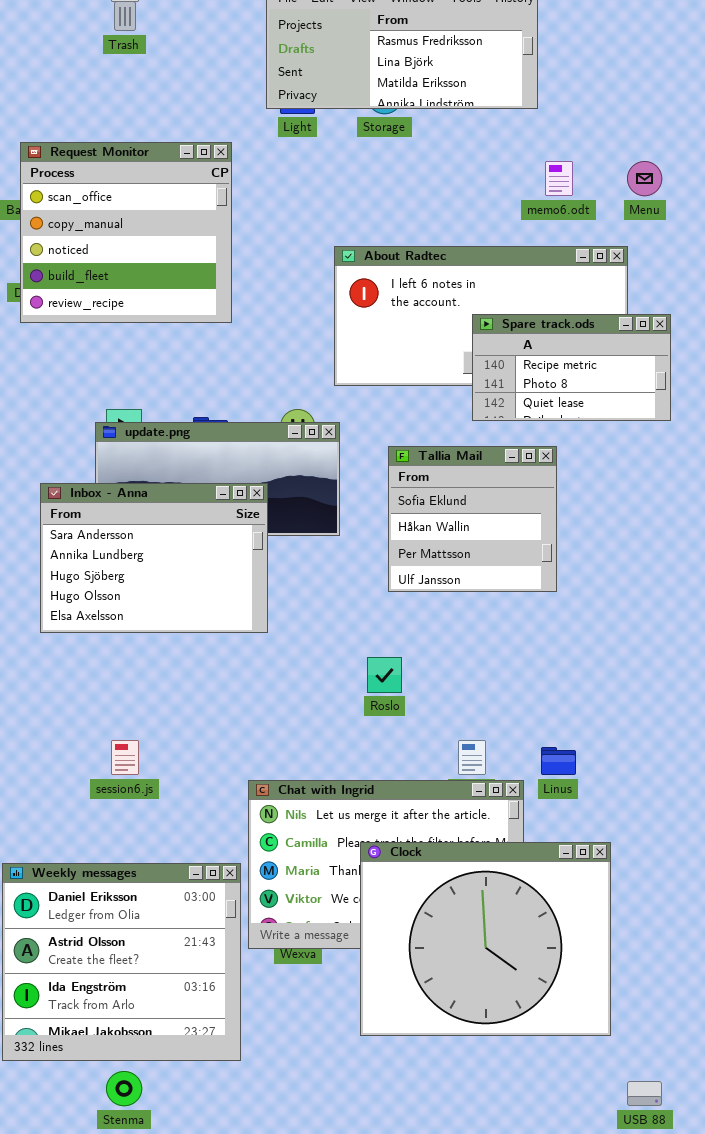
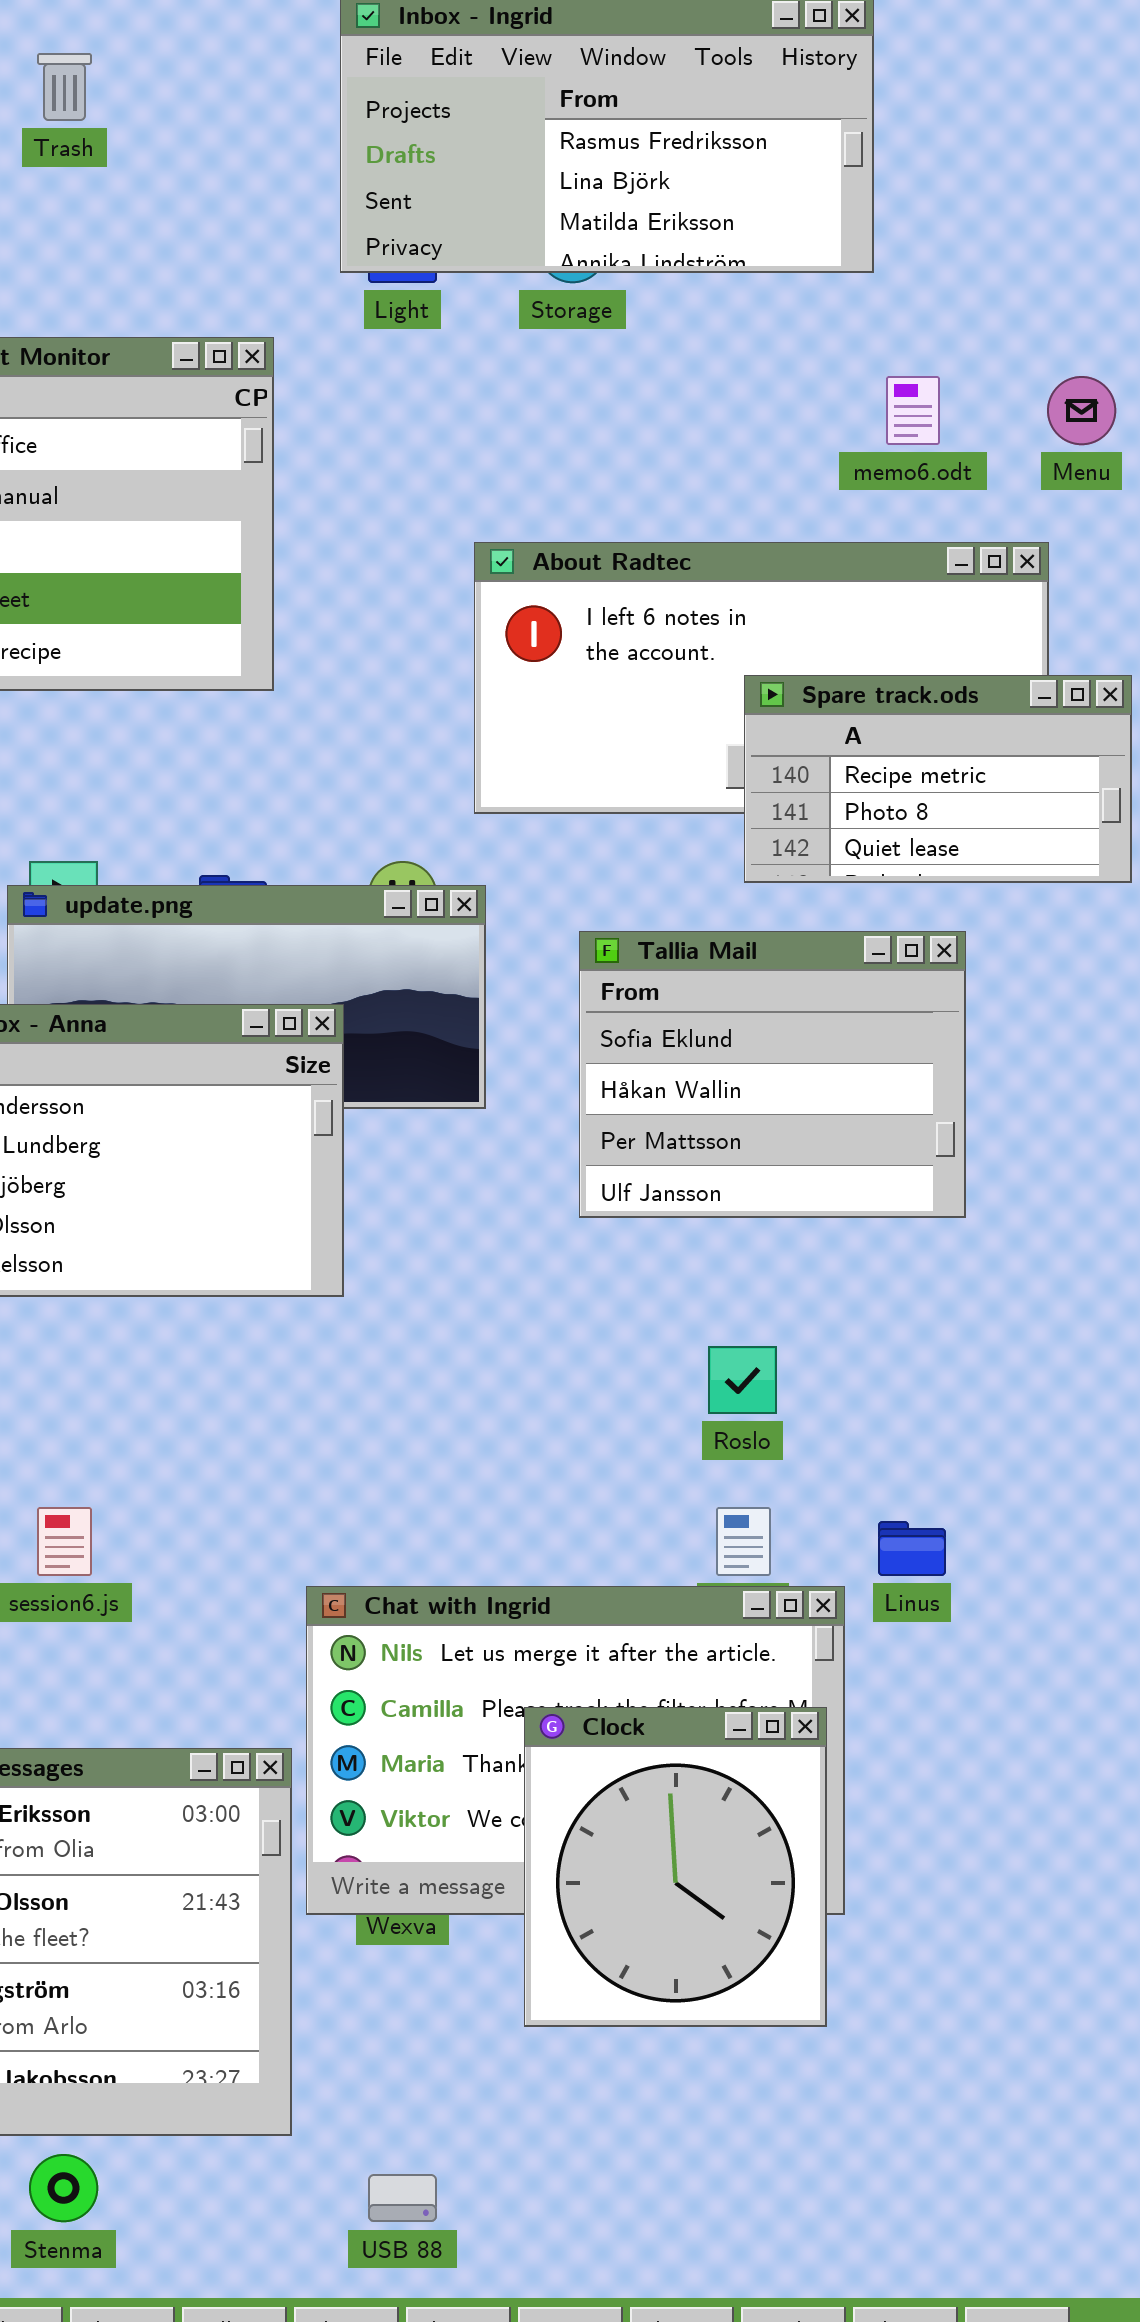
Tallia Mail: [388,446,557,592] -> [579,931,966,1218], resized
Roslo: [367,657,402,693] -> [708,1346,777,1414], moved
Clock: [360,842,611,1036] -> [524,1707,827,2027], resized
USB 88: [627,1081,662,1106] -> [368,2174,437,2222], moved

